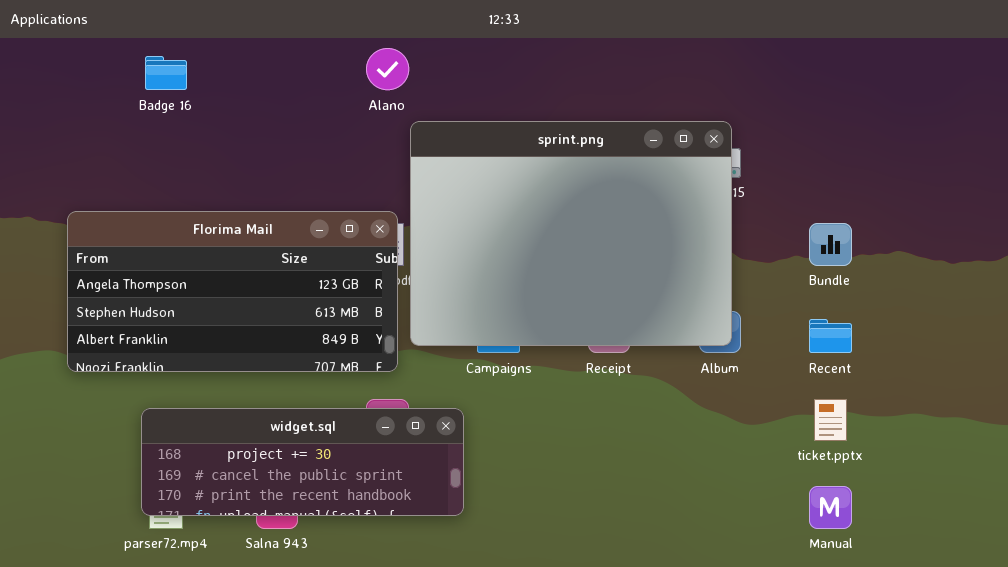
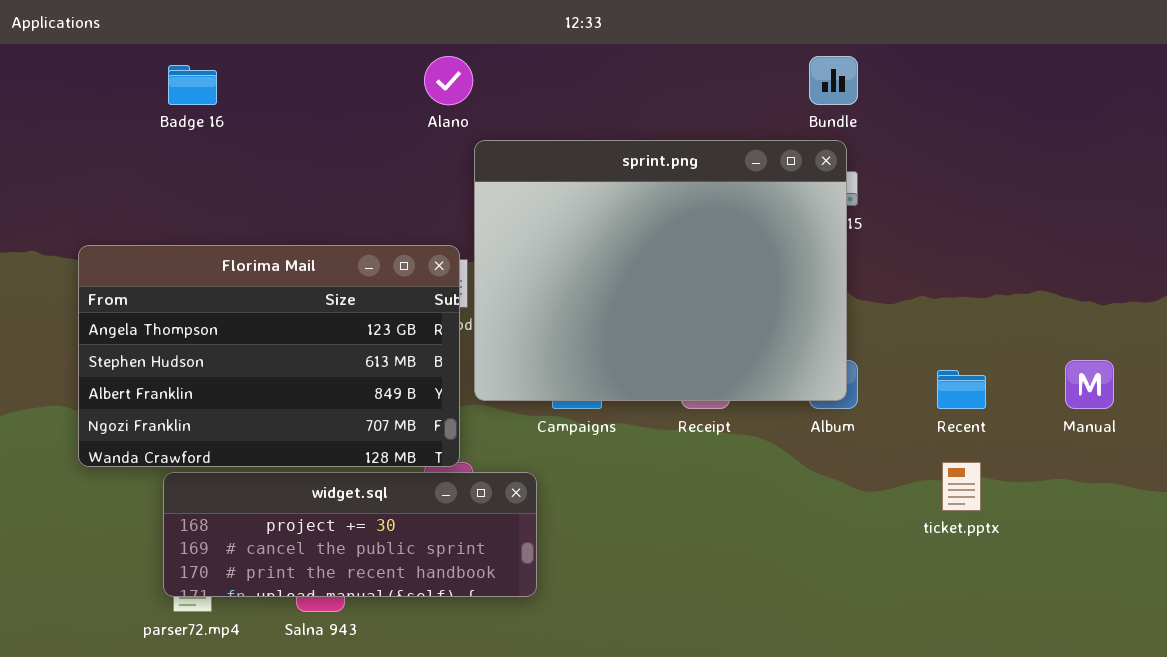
Florima Mail: [67,211,398,372] -> [78,245,460,467], resized
Bundle: [809,223,852,266] -> [809,56,858,105], moved
Manual: [809,486,852,529] -> [1065,360,1114,409], moved

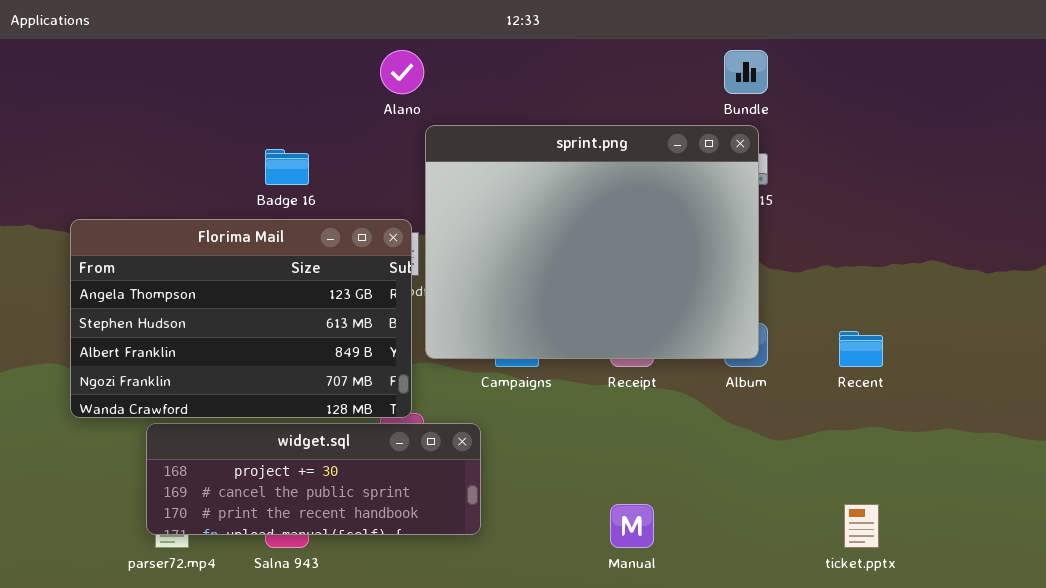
Badge 16: [168,65,217,105] -> [265,149,309,185], moved
Manual: [1065,360,1114,409] -> [610,504,654,548], moved
ticket.pptx: [942,462,981,511] -> [844,504,879,548], moved

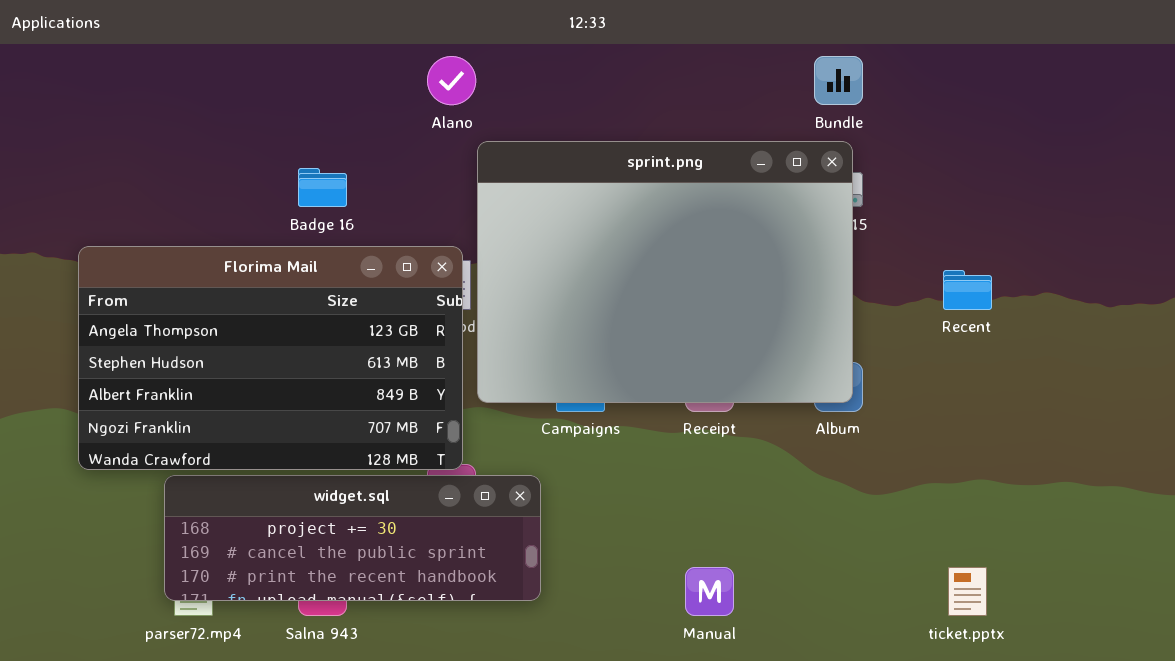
Recent: [839,331,883,367] -> [943,270,992,310], moved

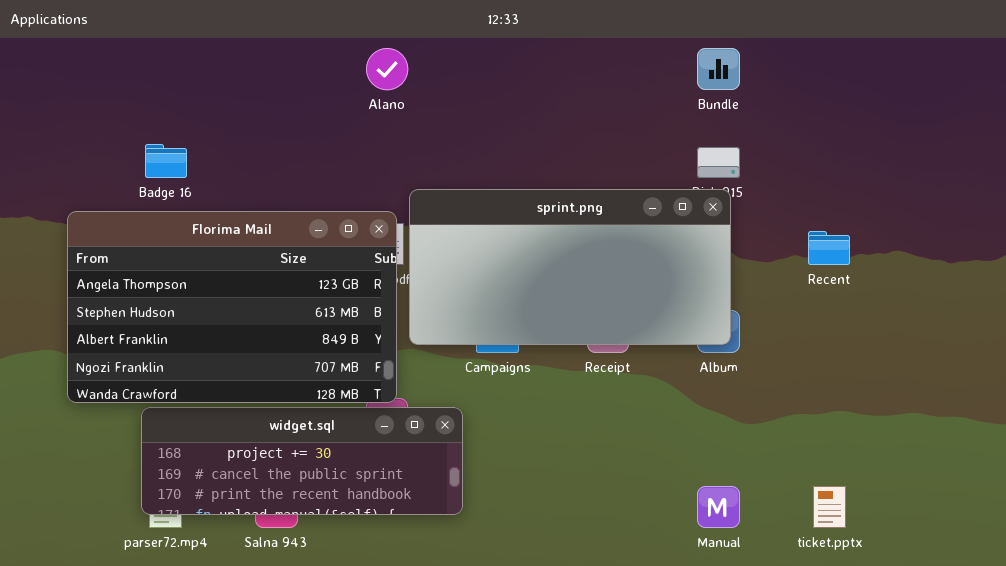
sprint.png: [477,141,853,403] -> [409,189,731,345], resized
Badge 16: [298,168,347,207] -> [145,144,187,178], moved
Manual: [685,567,734,616] -> [697,486,740,528], moved

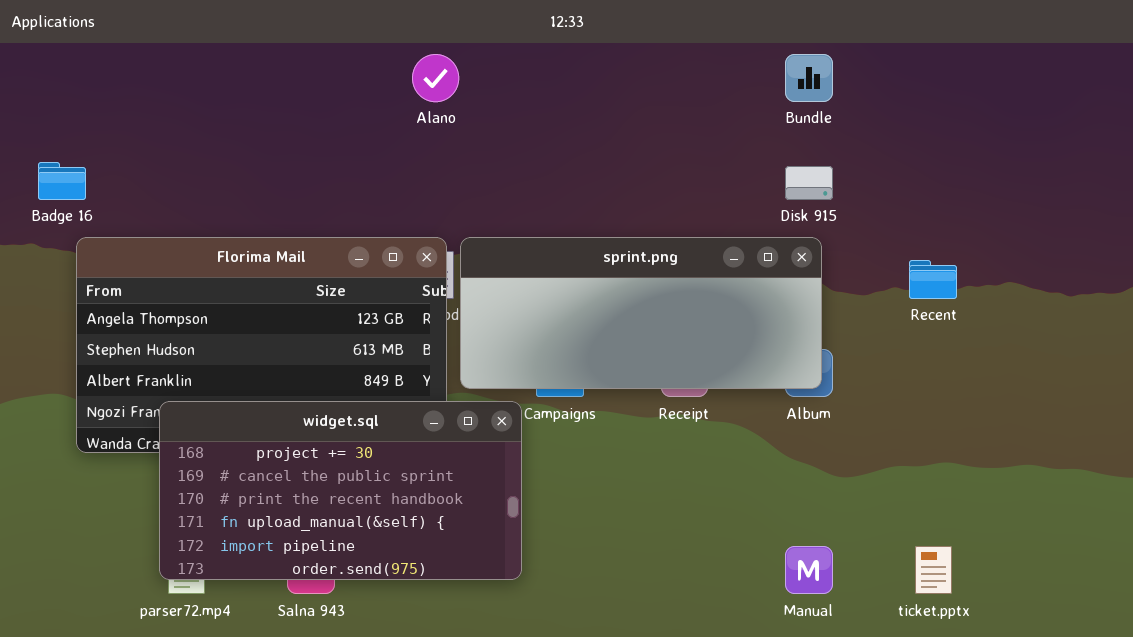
Badge 16: [145,144,187,178] -> [38,162,86,200], moved
sprint.png: [409,189,731,345] -> [460,237,822,389], resized
widget.sql: [141,407,463,515] -> [159,401,522,580], resized

